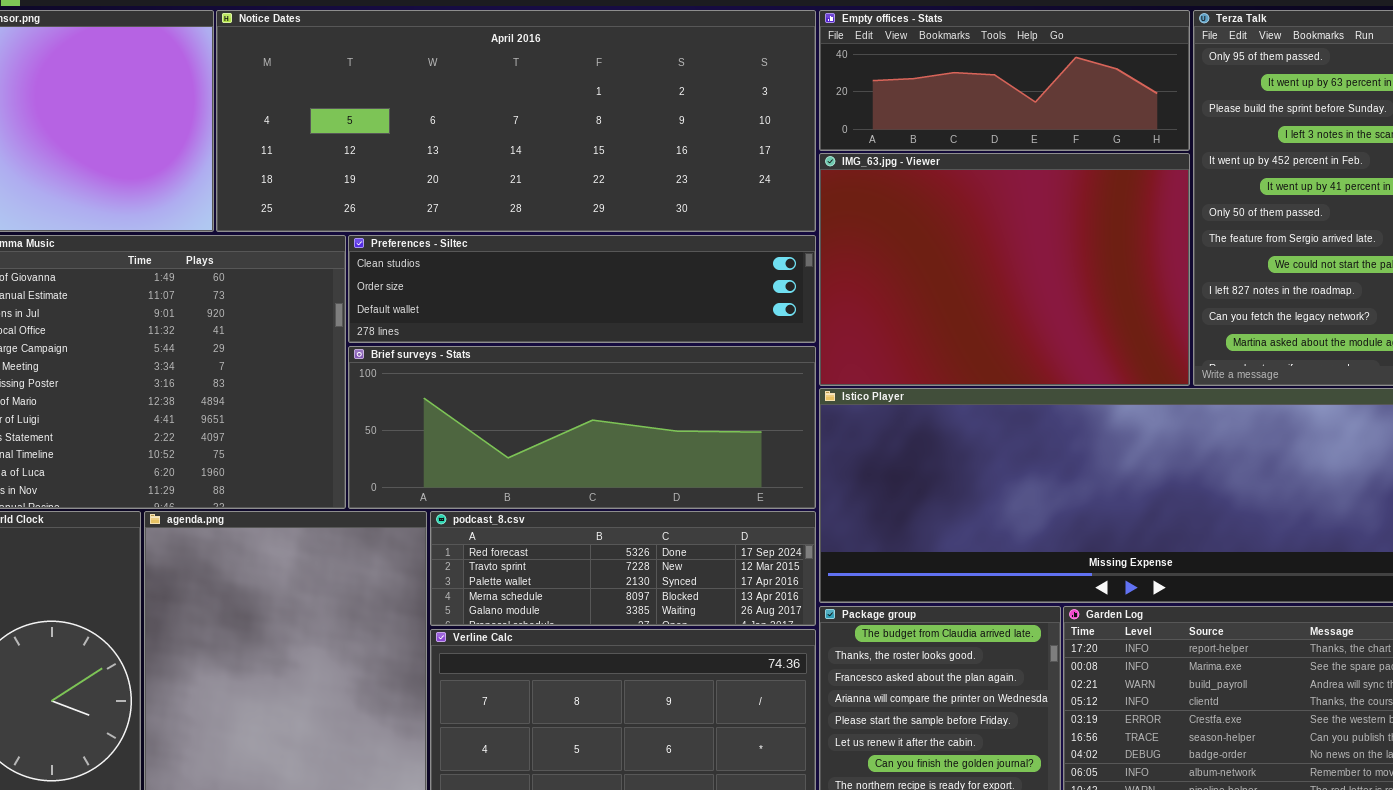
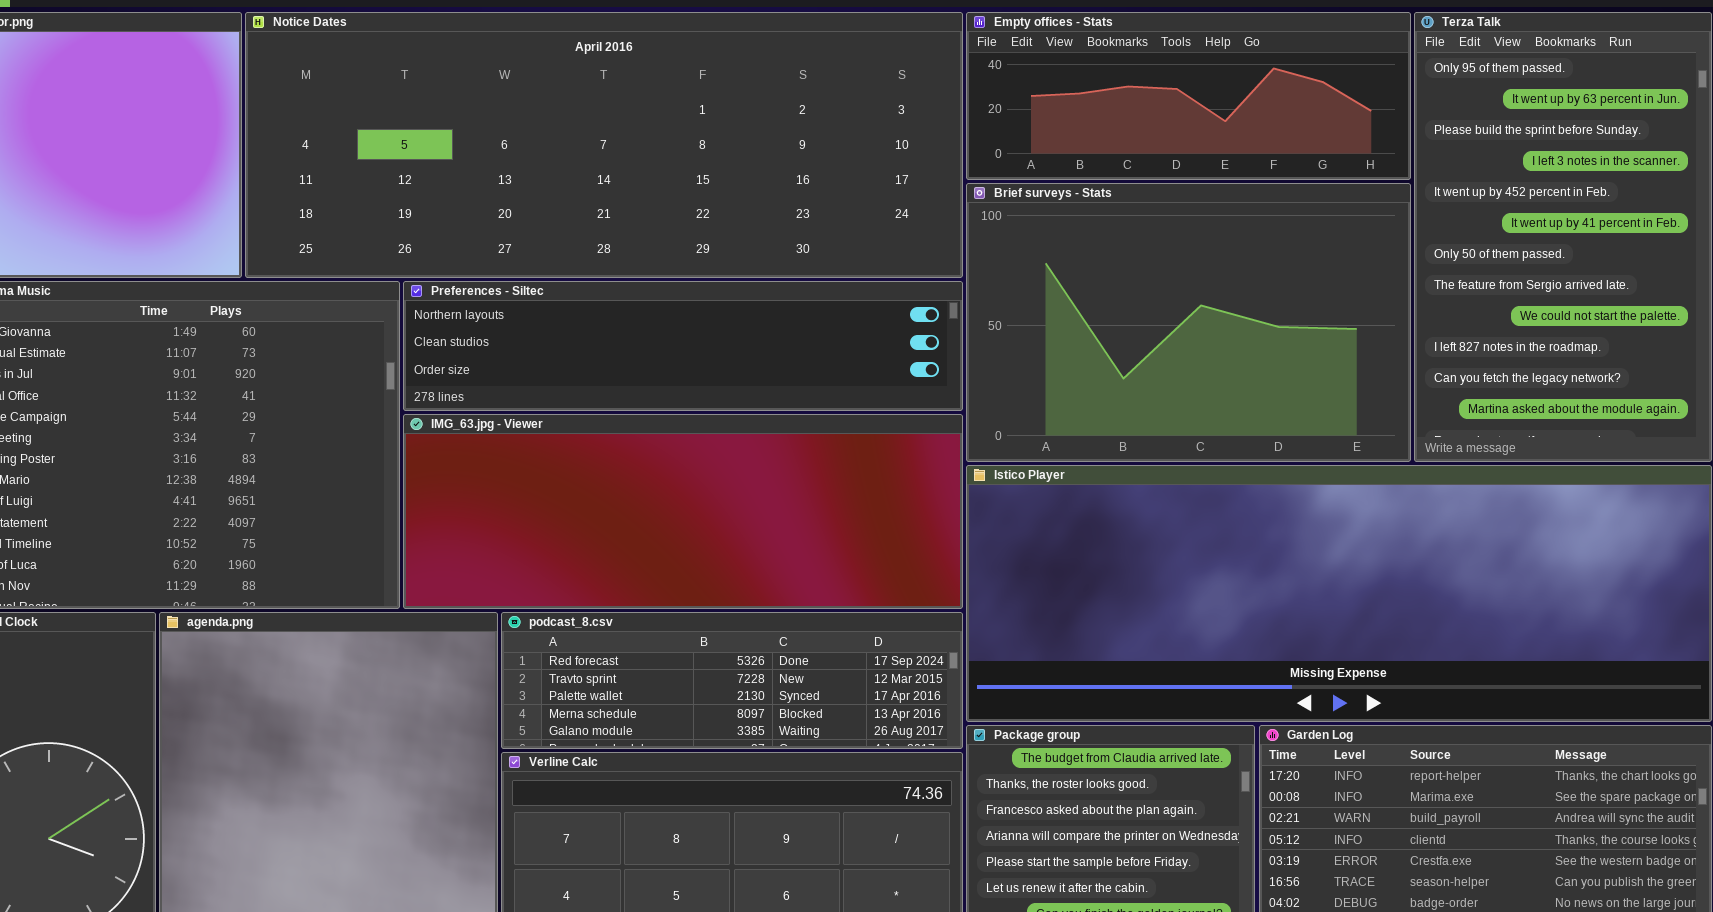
IMG_63.jpg - Viewer: [819,153,1190,386] -> [403,414,963,609], moved, resized
Preferences - Siltec: [348,235,816,343] -> [403,281,963,411], scrolled up 1 row
Brief surveys - Stats: [348,346,816,509] -> [966,183,1411,462], moved, resized

